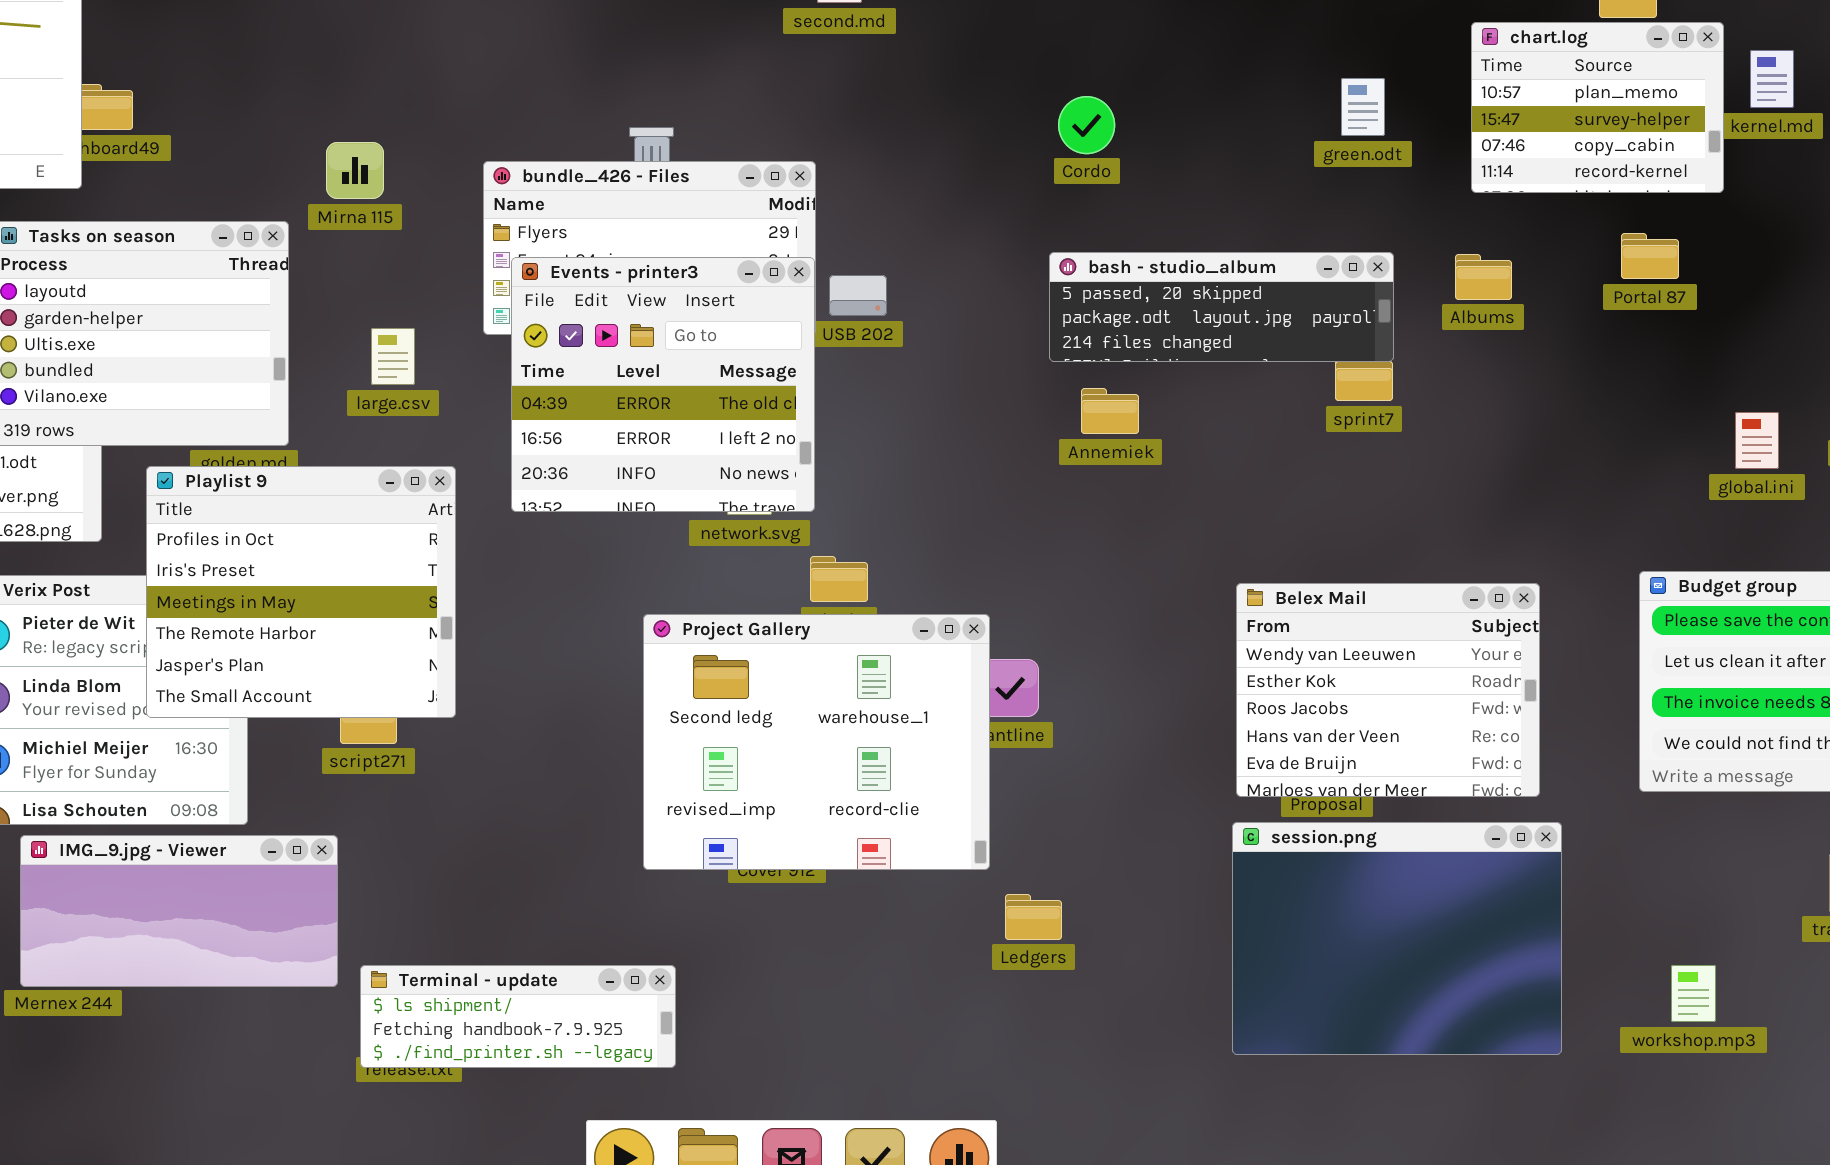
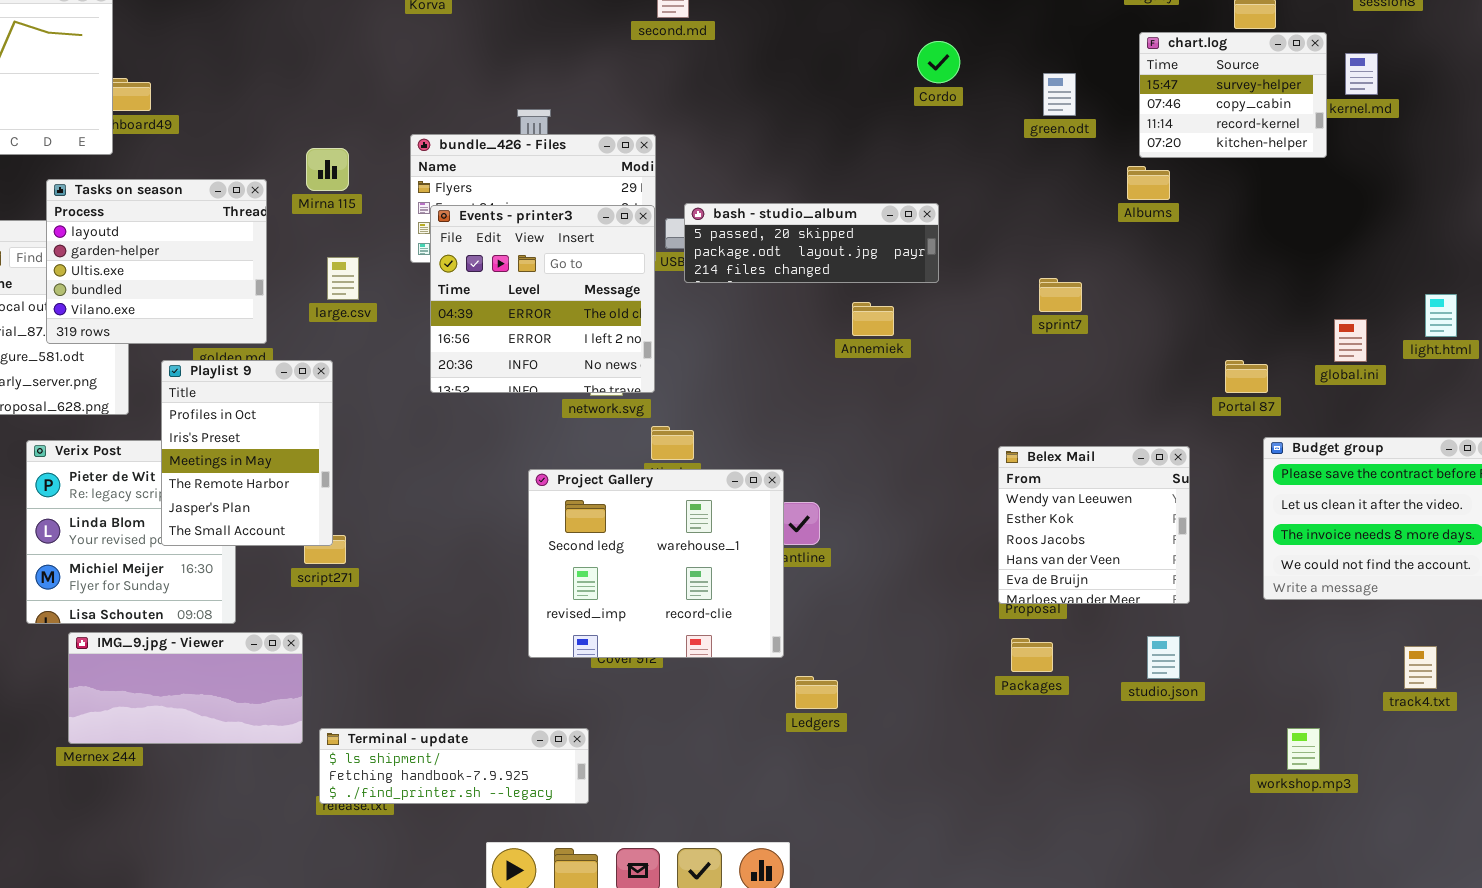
chart.log: [1471,22,1724,193] -> [1139,32,1327,158], scrolled down 1 row
Cordo: [1058,96,1115,154] -> [917,41,960,83], moved
Mirna 115: [326,142,384,199] -> [306,148,349,191], moved
Portal 87: [1621,233,1679,279] -> [1225,360,1268,393], moved
bash - studio_album: [1049,252,1394,362] -> [684,203,939,283], moved
Albums: [1455,254,1512,300] -> [1127,166,1170,200], moved
Playlist 9: [146,466,456,718] -> [161,360,333,546], resized
Belex Mail: [1236,583,1540,797] -> [998,446,1190,604], resized
session.png: [1232,822,1562,1055] -> none, closed
Terminal - update: [360,965,676,1068] -> [319,728,589,804], resized

